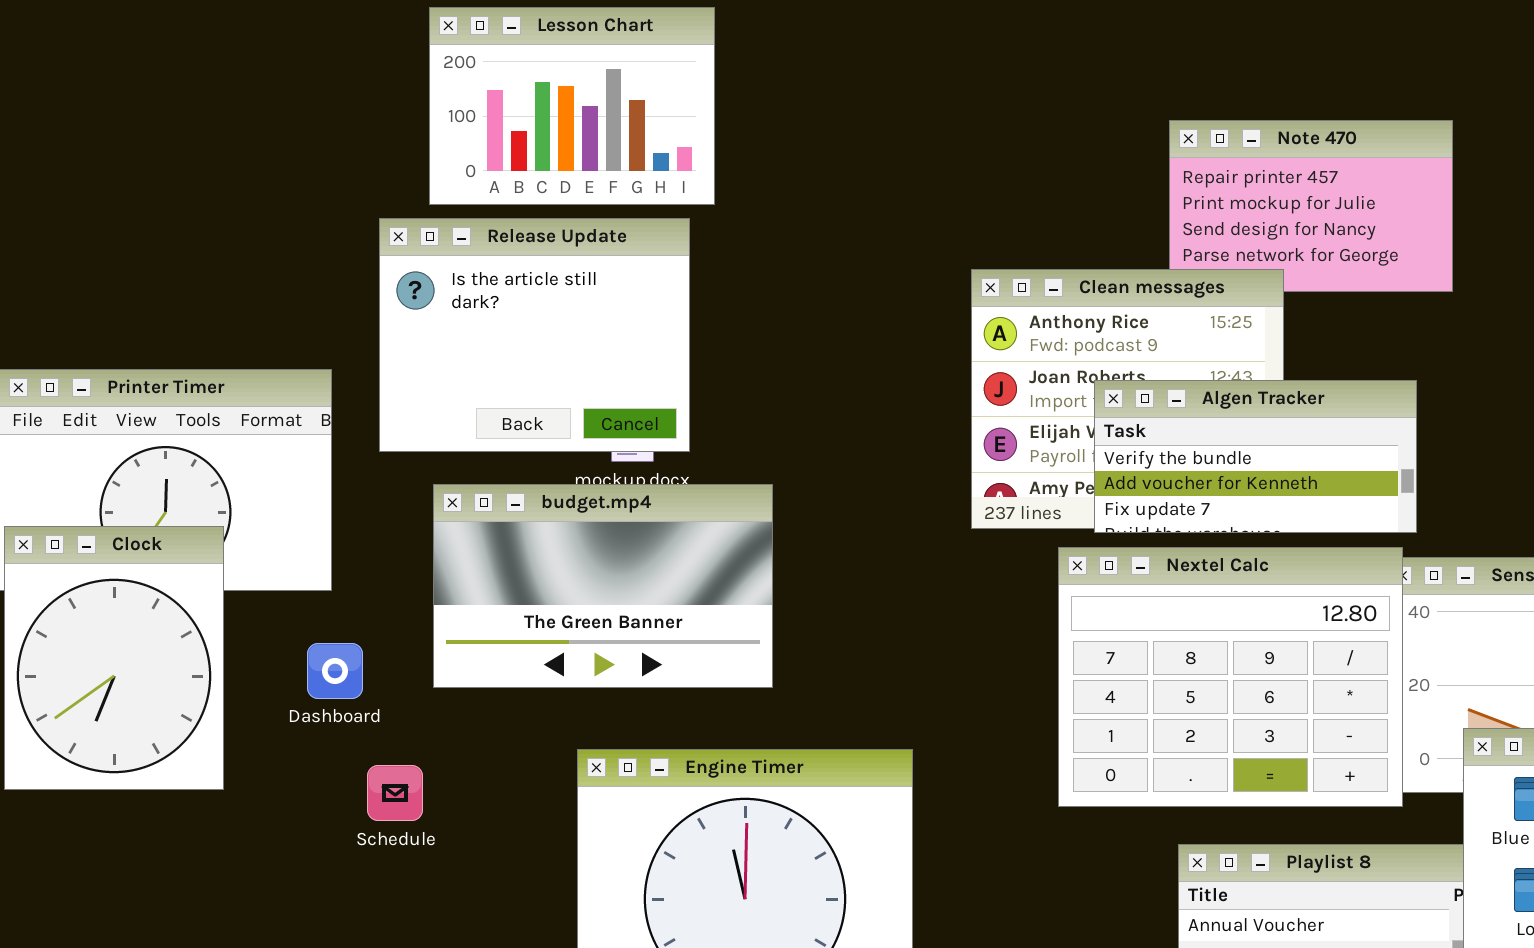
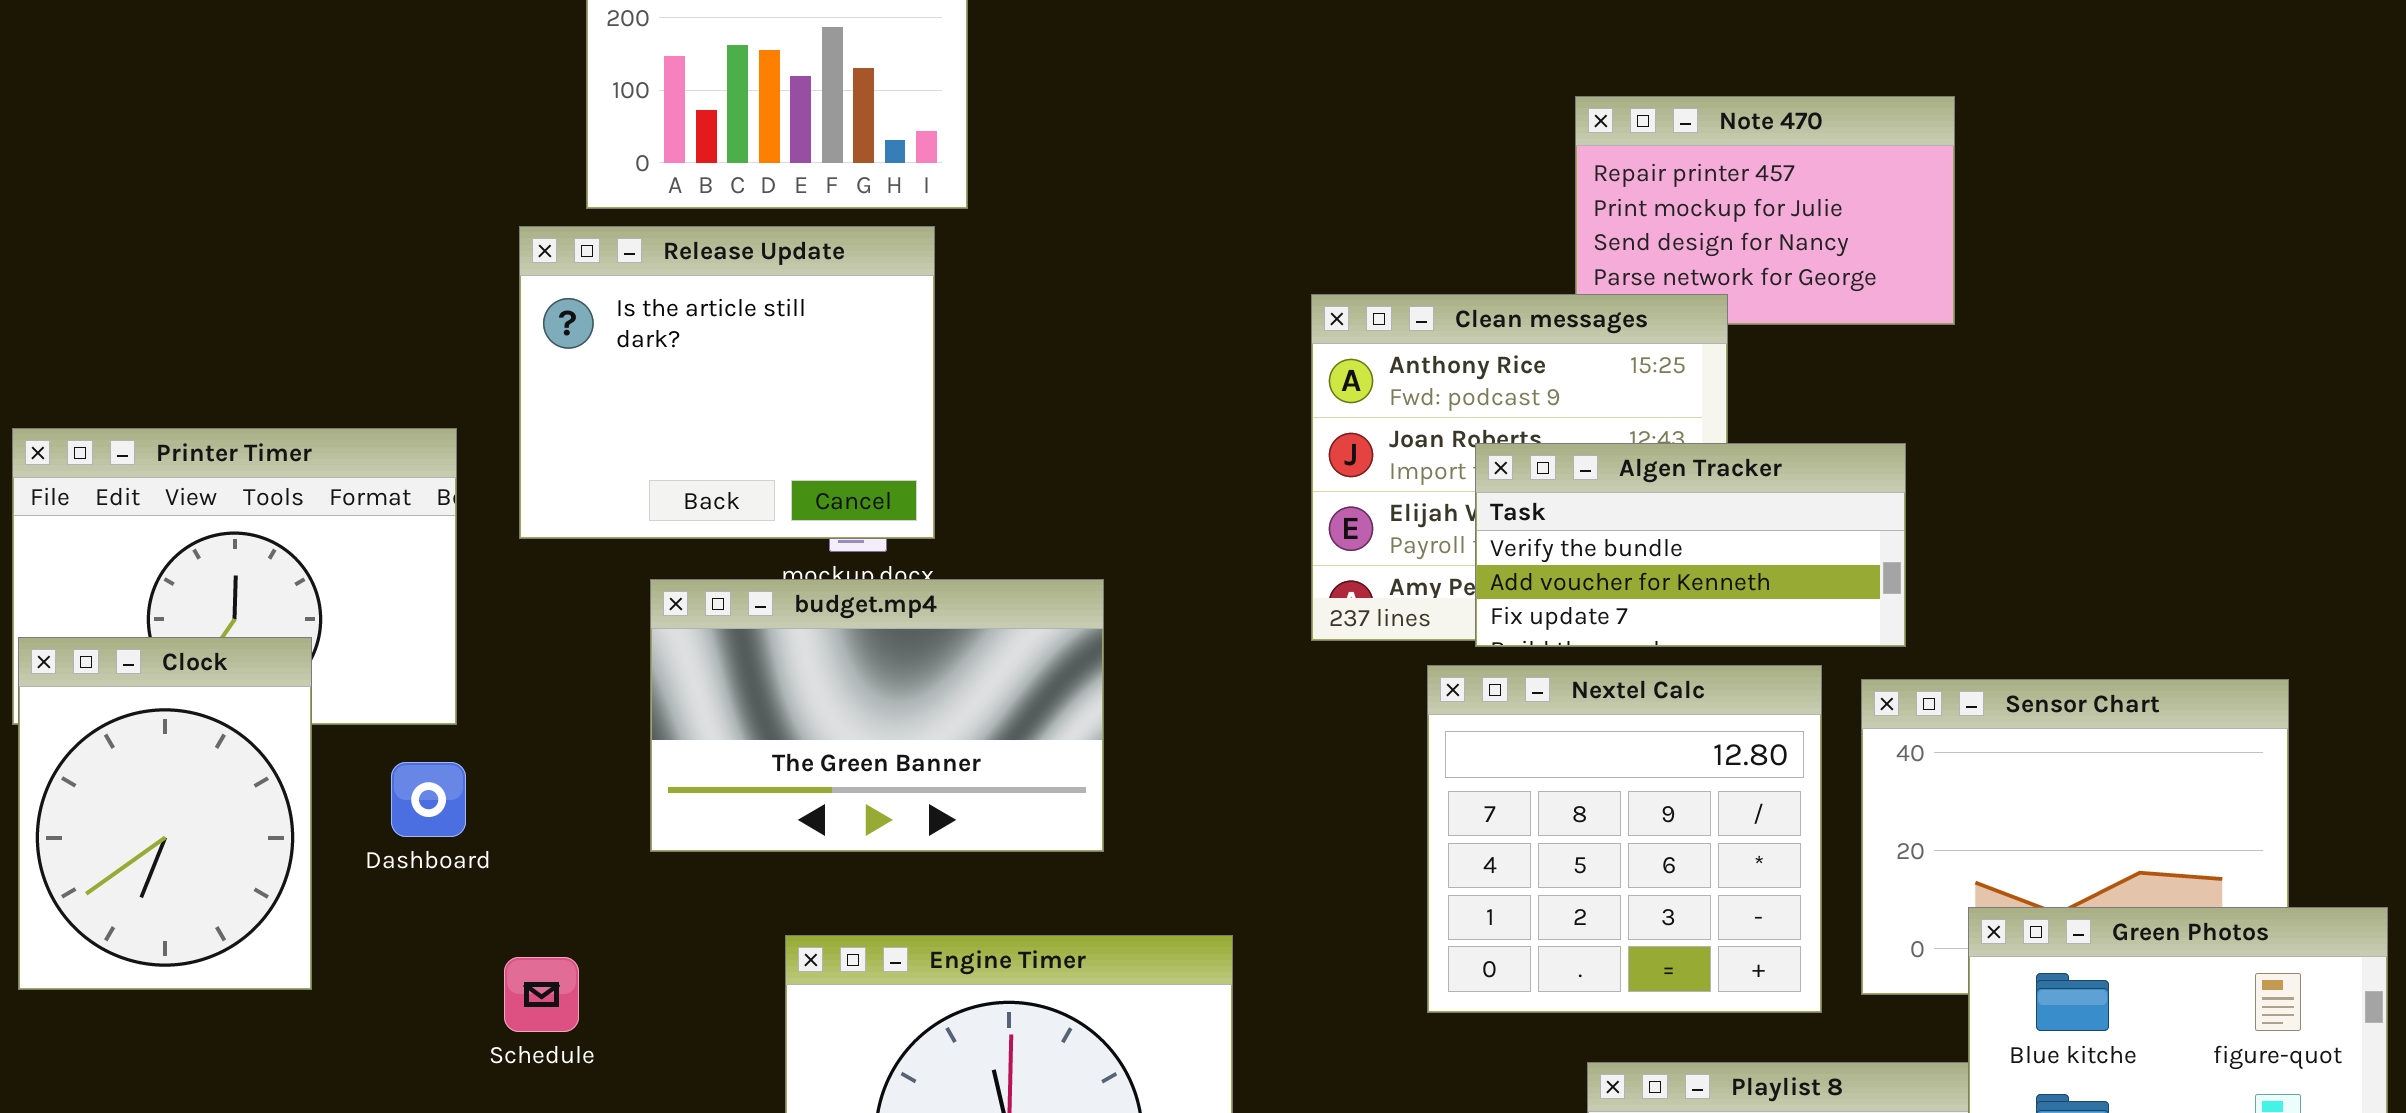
budget.mp4: [433,484,773,688] -> [650,579,1104,852], moved
Nextel Calc: [1058,547,1403,807] -> [1427,665,1822,1013], resized
Dashboard: [307,643,363,699] -> [391,762,466,837], moved

